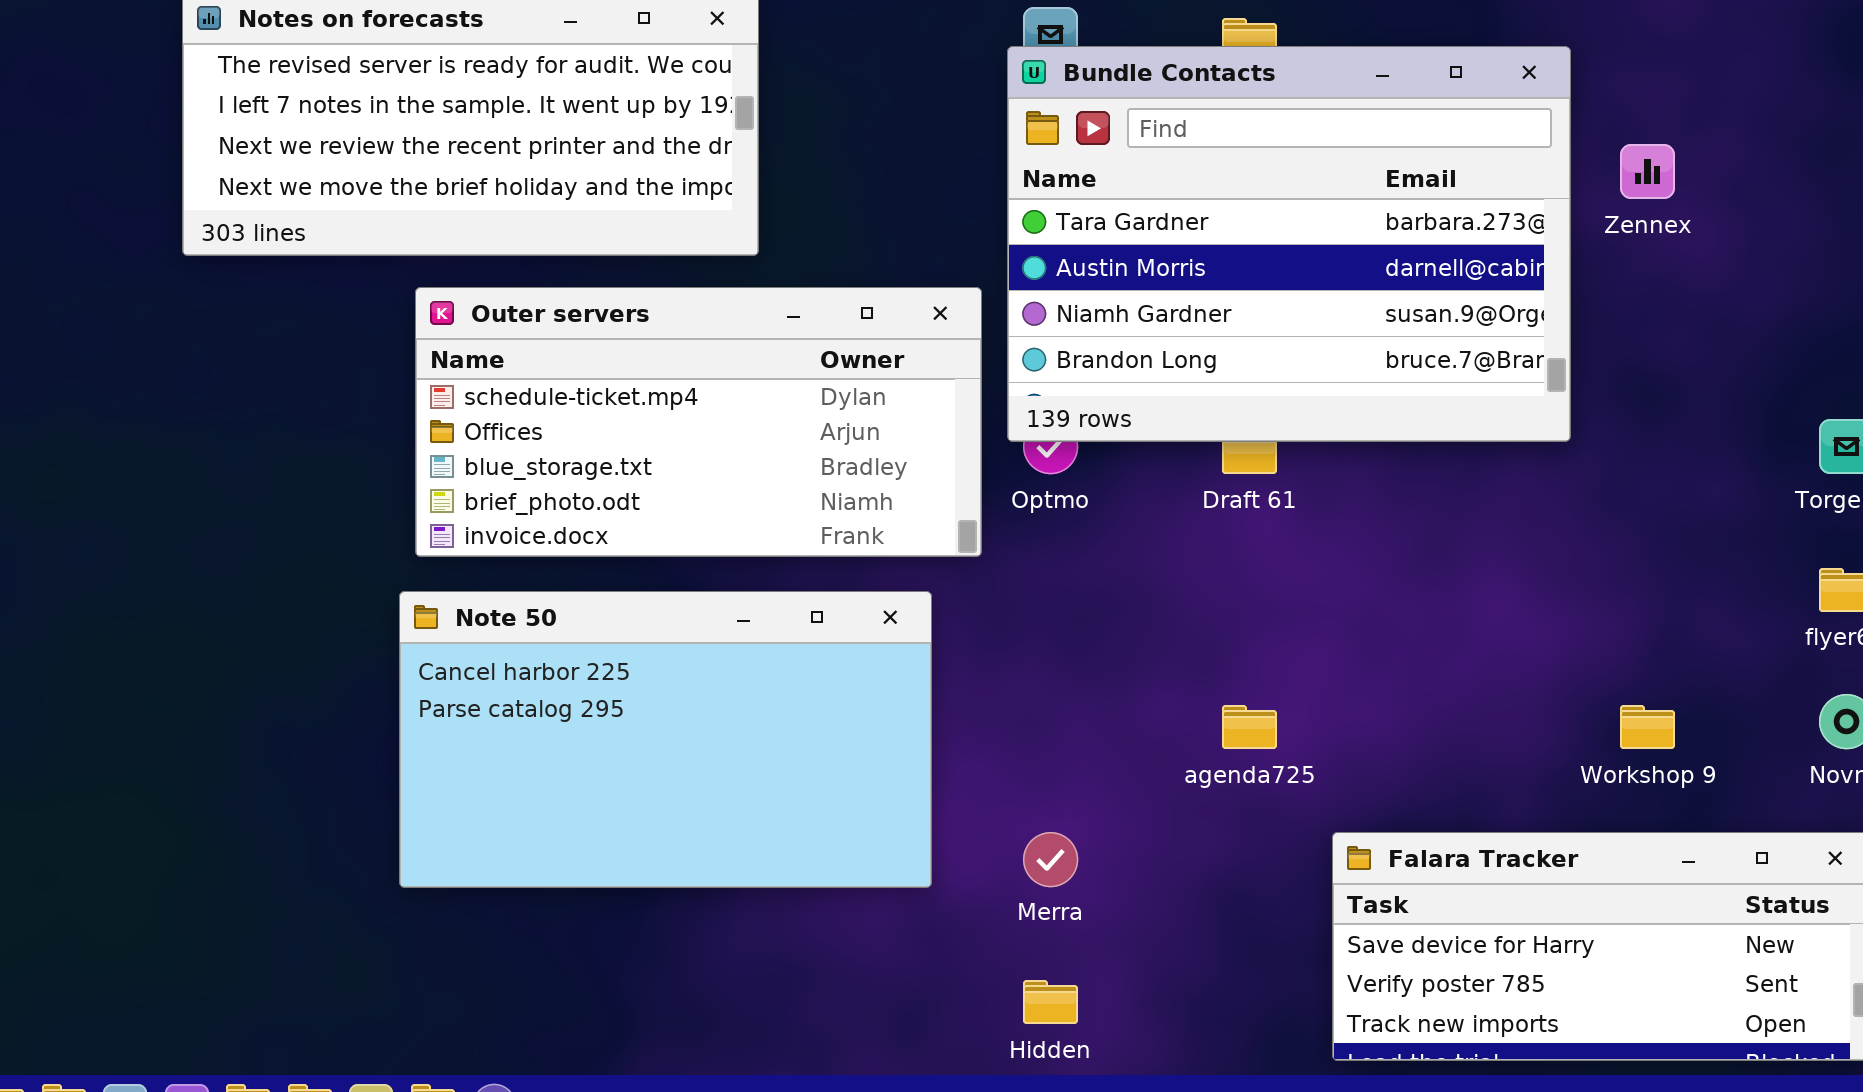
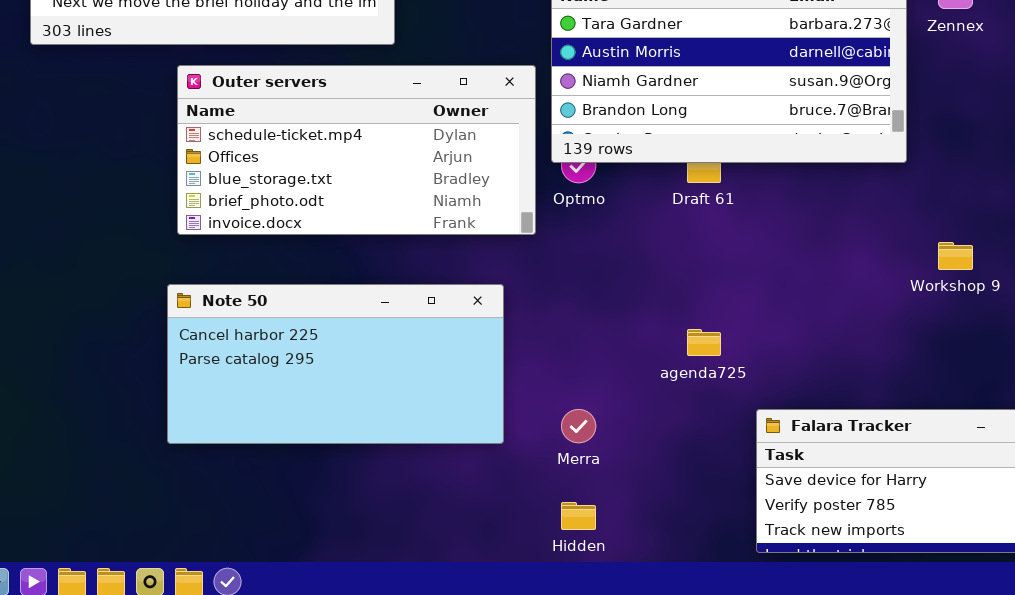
Note 50: [399,591,932,888] -> [167,284,504,444], resized
Workshop 9: [1620,705,1675,749] -> [938,242,973,270], moved

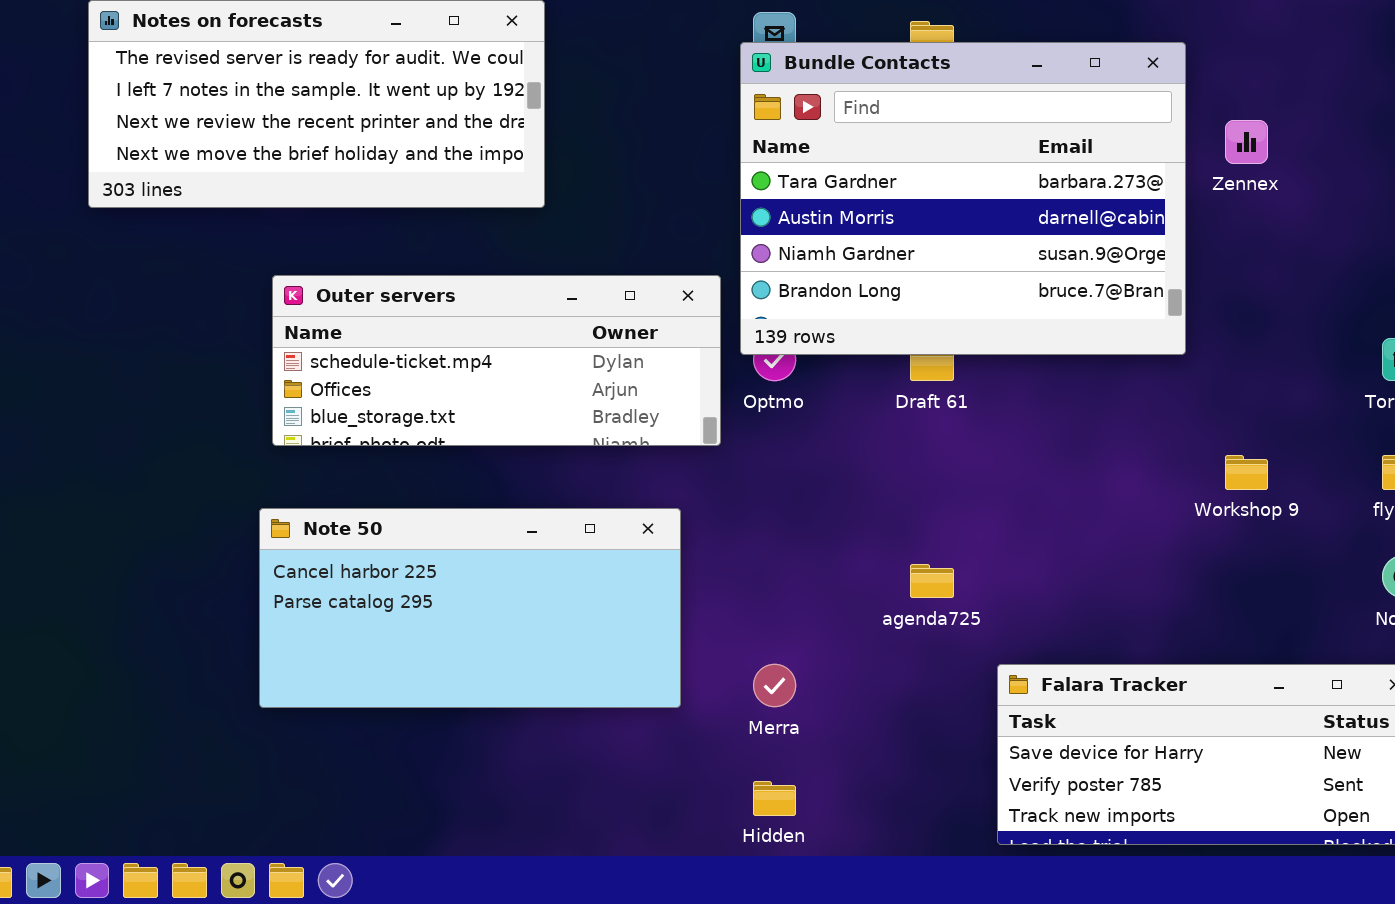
Outer servers: [177,65,536,235] -> [272,275,721,446], resized

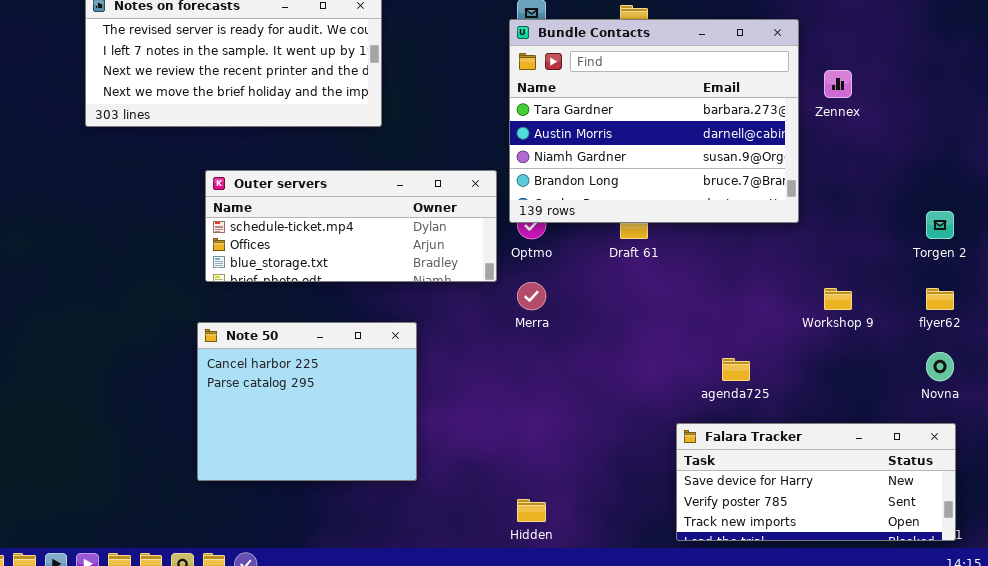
Note 50: [259,508,681,708] -> [197,322,417,481], resized
agenda725: [910,564,954,598] -> [722,358,750,381], moved
Merra: [753,664,796,707] -> [517,282,546,310], moved

